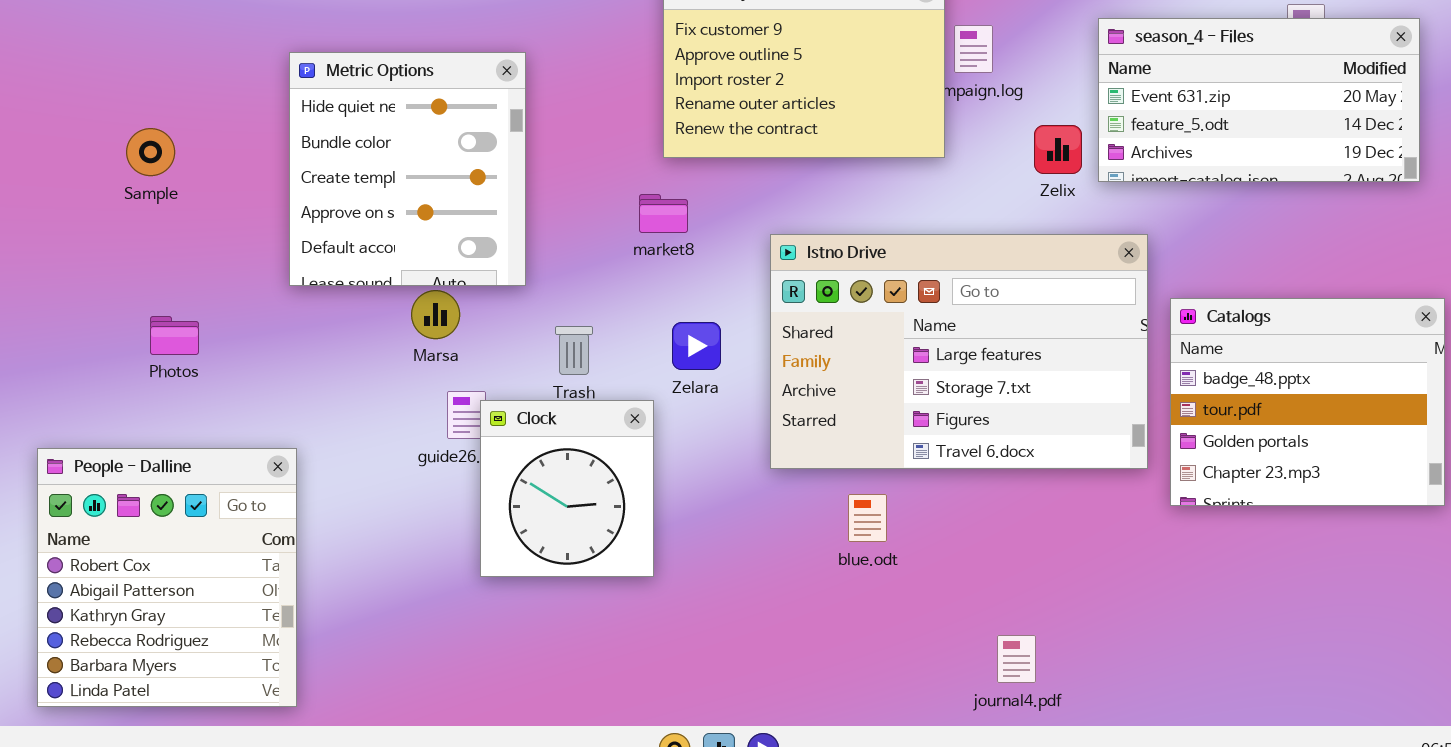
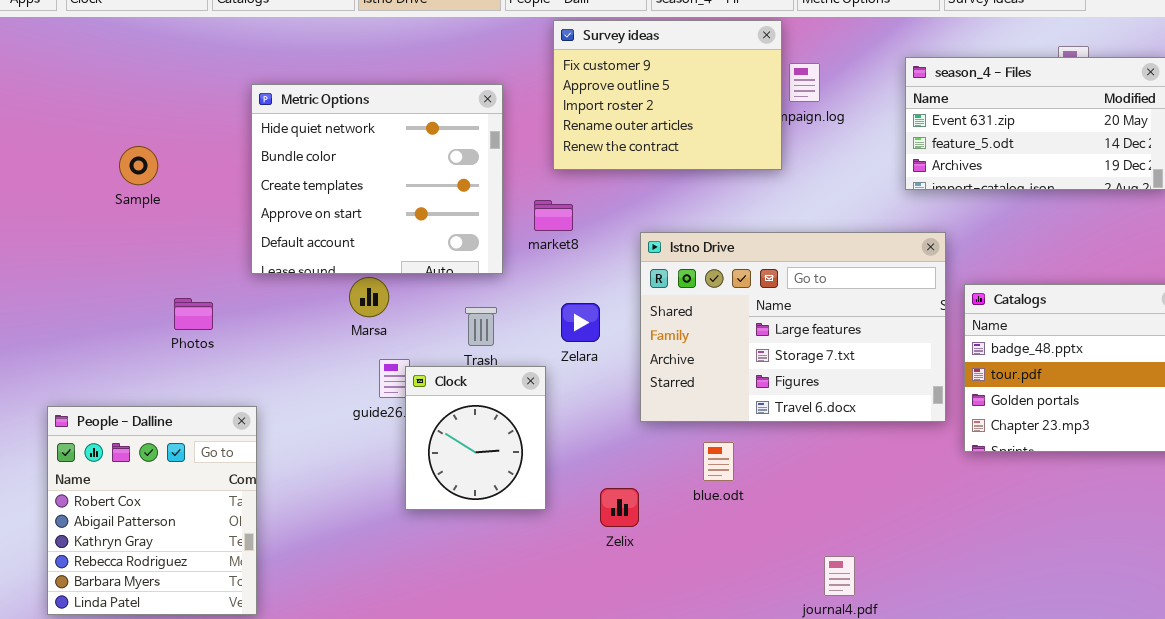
Metric Options: [289,52,526,286] -> [251,84,503,274], resized
Zelix: [1034,125,1082,174] -> [600,488,639,527], moved
Photos: [150,316,199,355] -> [174,298,213,330], moved

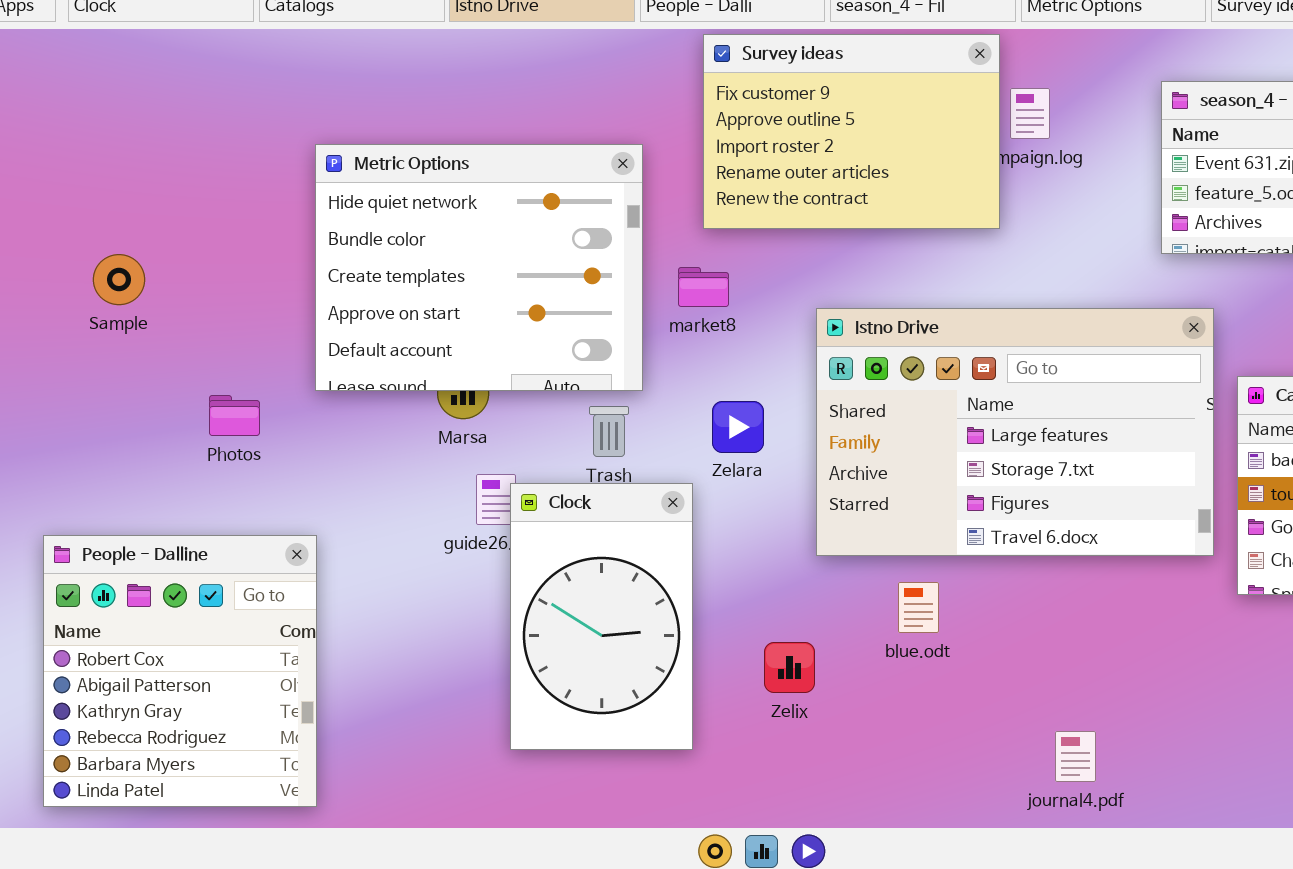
Metric Options: [251,84,503,274] -> [315,144,643,391], moved
Sample: [119,146,158,185] -> [93,254,145,305], moved
Clock: [405,366,546,510] -> [510,483,693,750], resized

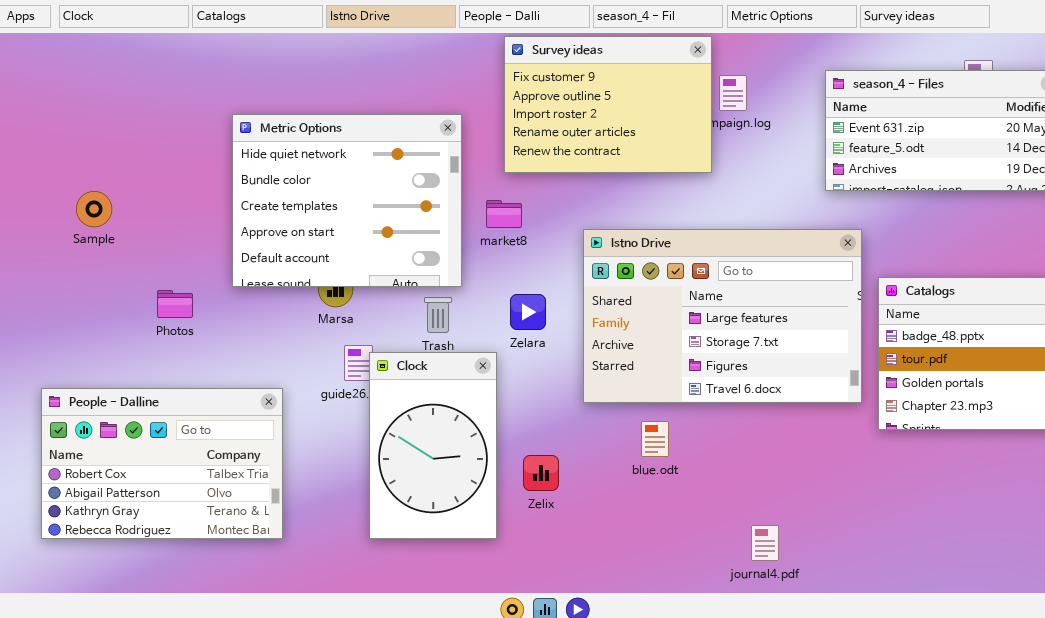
People - Dalline: [43,535,317,807] -> [41,388,283,539], resized
Zelix: [764,642,815,693] -> [523,455,559,491], moved

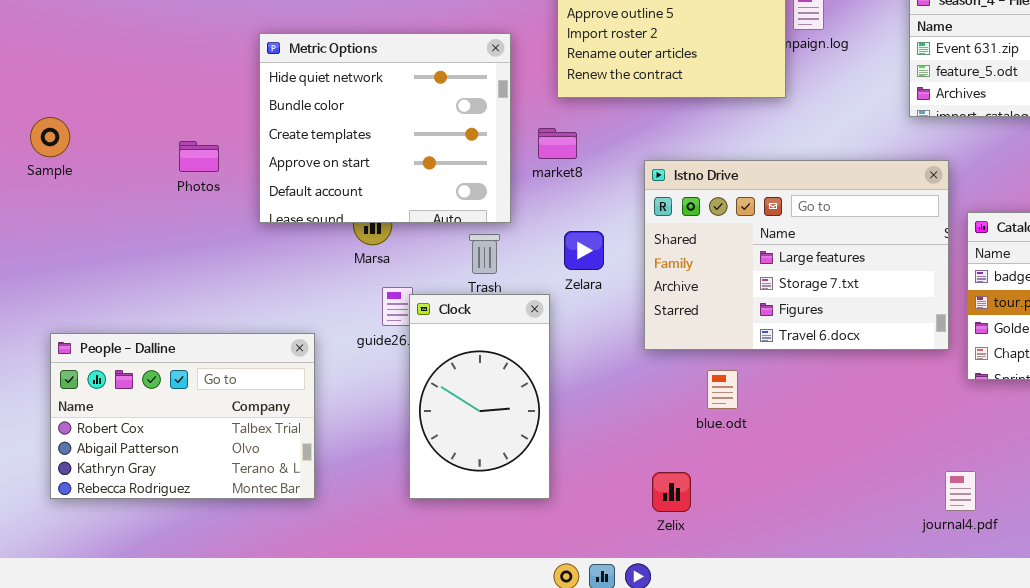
Sample: [76,191,112,227] -> [30,117,70,157], moved
Photos: [157,290,193,318] -> [179,141,219,172], moved
Zelix: [523,455,559,491] -> [652,472,691,512], moved
journal4.pdf: [751,525,779,561] -> [945,471,976,511], moved

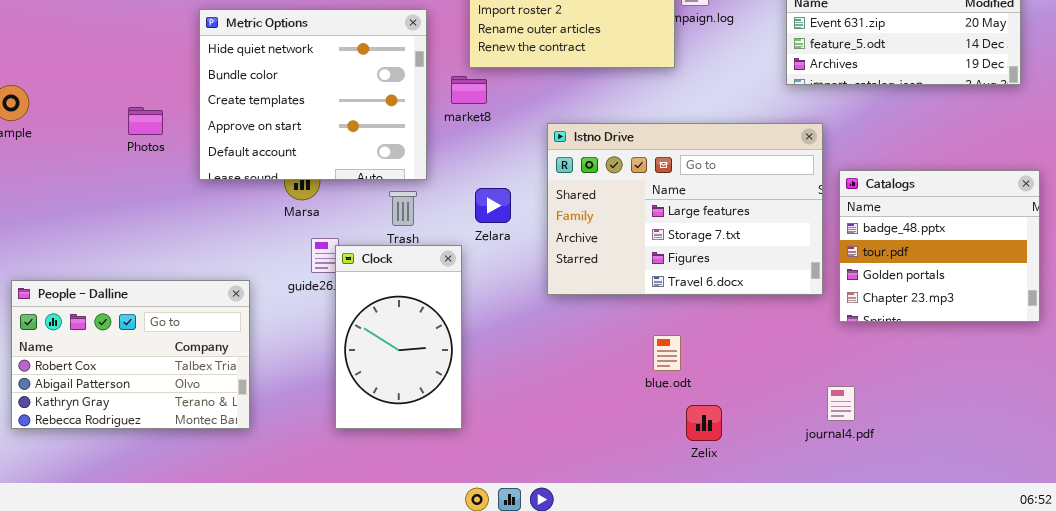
market8: [538,128,577,159] -> [451,76,487,104], moved
blue.odt: [707,370,738,409] -> [653,335,681,371], moved
journal4.pdf: [945,471,976,511] -> [827,386,855,421], moved
Zelix: [652,472,691,512] -> [686,405,722,441], moved

